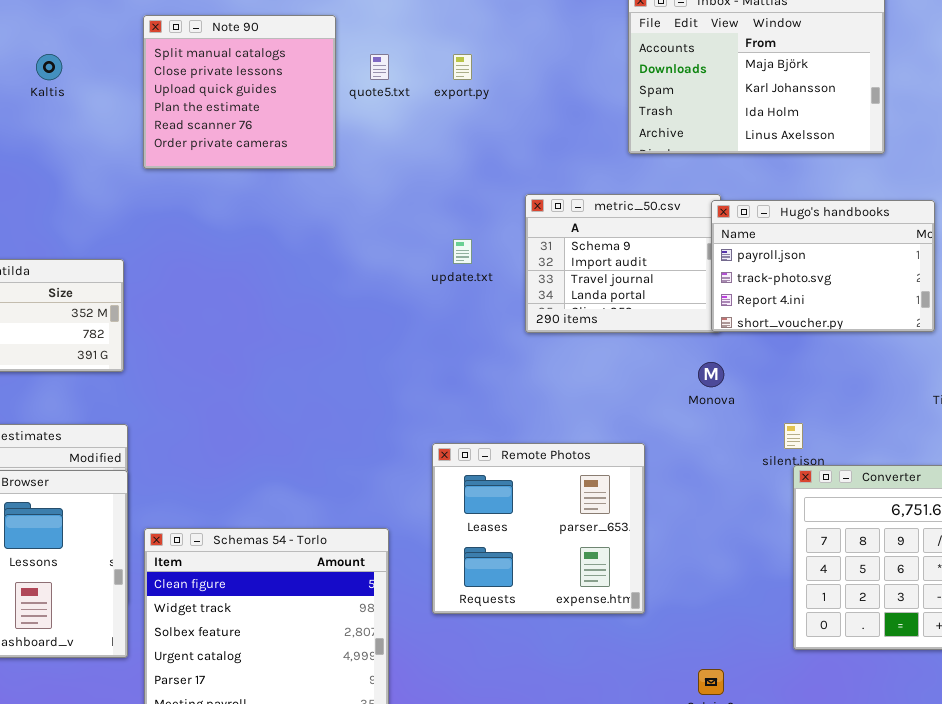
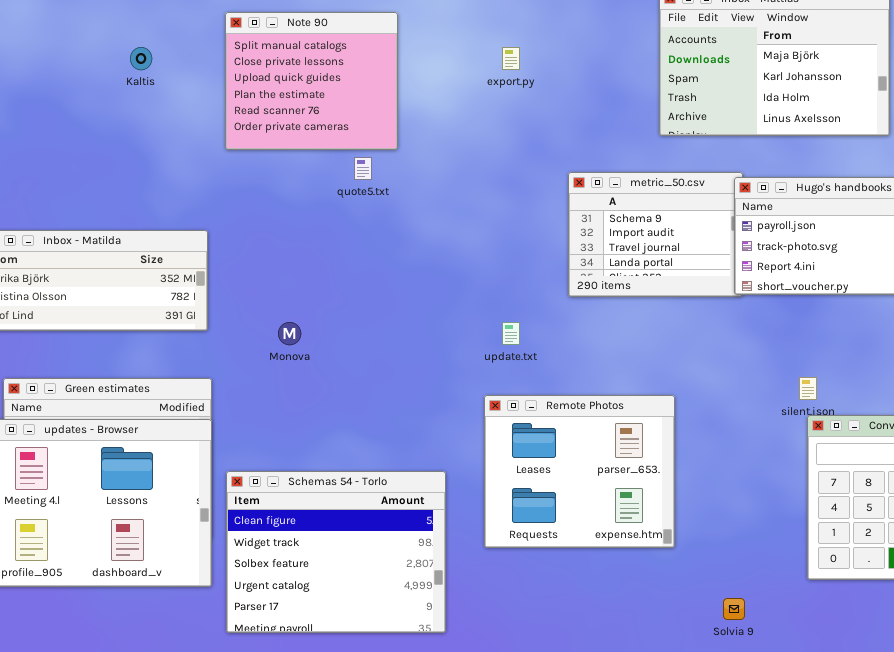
quote5.txt: [370,54,389,80] -> [354,157,372,180], moved
update.txt: [453,239,472,264] -> [502,322,520,345], moved
Monova: [698,362,724,387] -> [278,322,301,345], moved

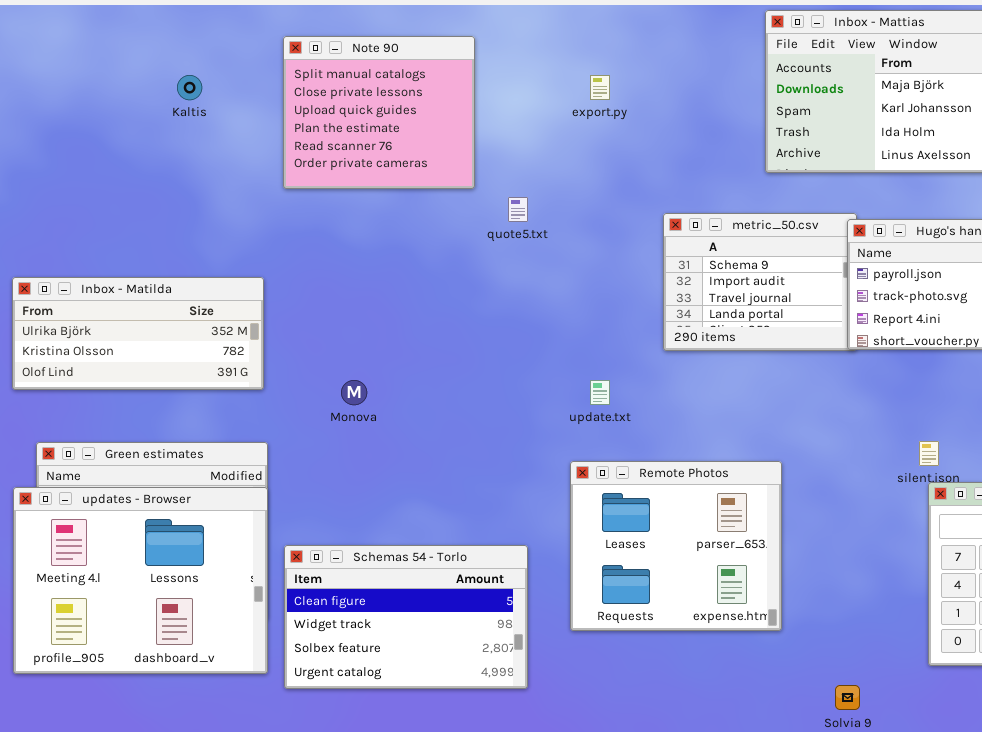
quote5.txt: [354,157,372,180] -> [508,197,528,222], moved
Schemas 54 - Torlo: [226,471,446,633] -> [284,545,528,689], resized

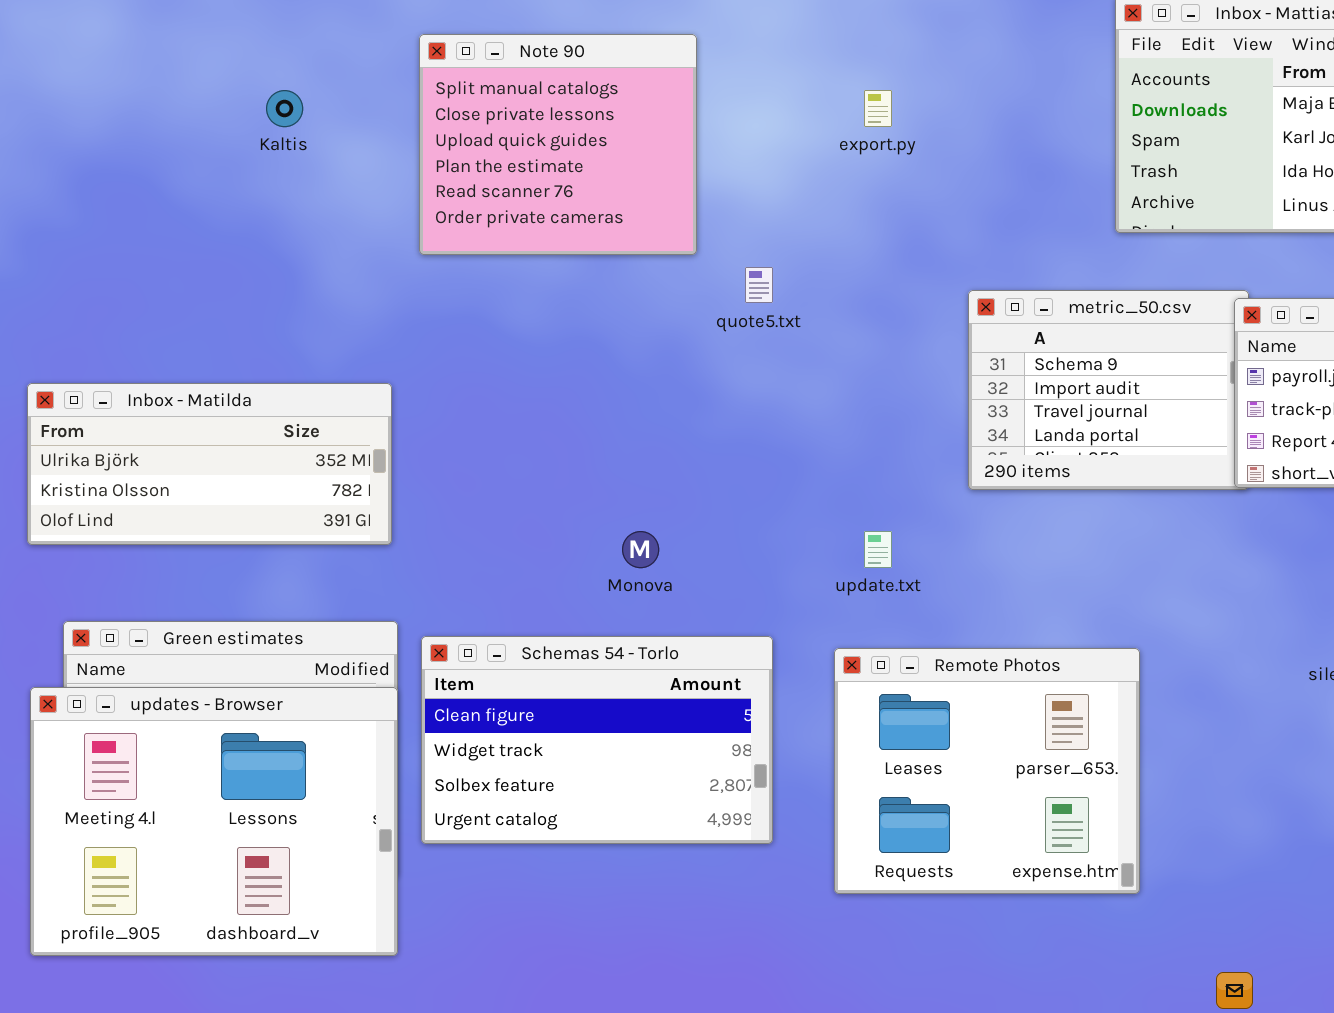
Monova: [341,380,367,405] -> [622,531,659,568], moved
Schemas 54 - Torlo: [284,545,528,689] -> [421,636,773,844], moved

